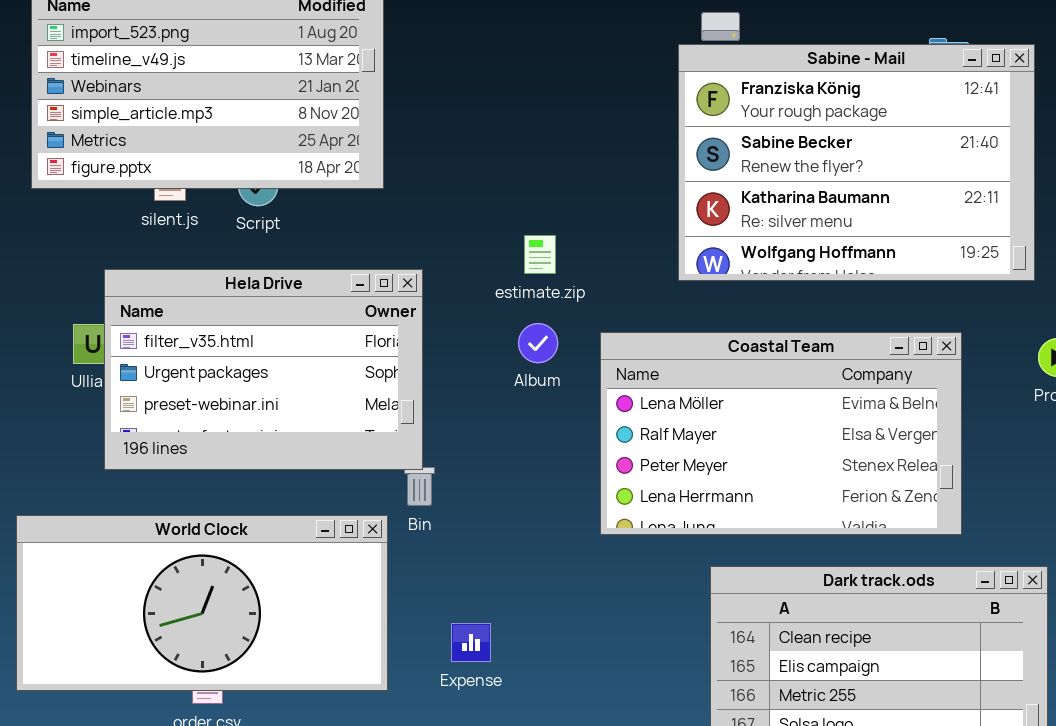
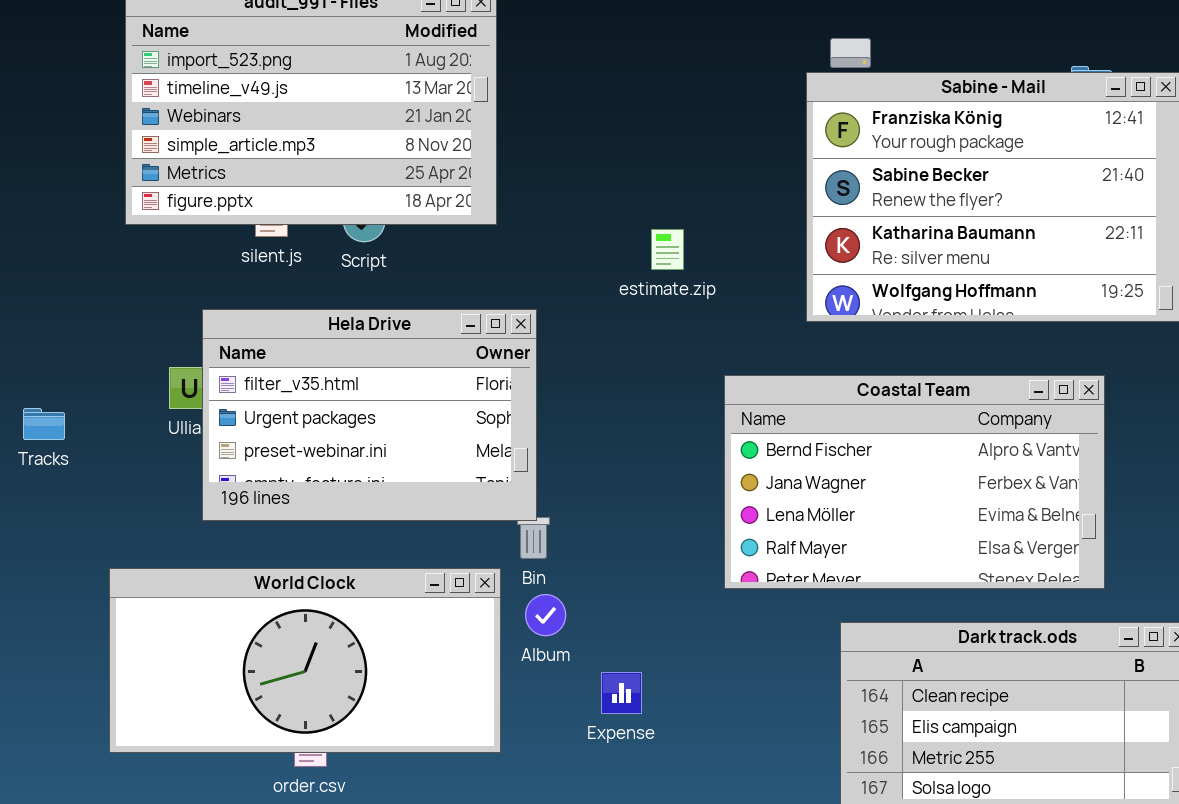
estimate.zip: [524,235,556,274] -> [651,229,684,270], moved
Album: [518,323,558,363] -> [525,594,566,636], moved
Coastal Team: [600,332,962,535] -> [724,375,1105,589], scrolled up 2 rows
Expense: [451,623,491,662] -> [601,672,642,714], moved

